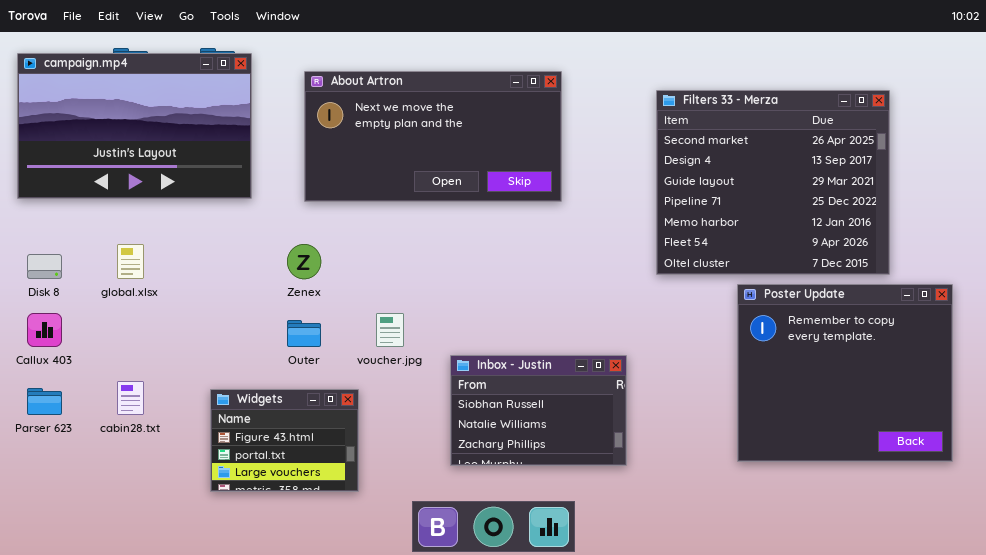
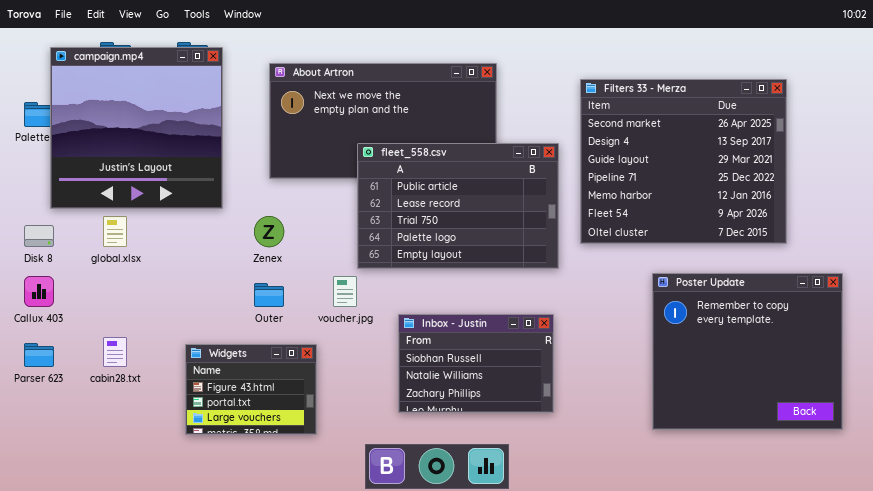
campaign.mp4: [17,53,252,199] -> [50,47,223,209], resized
fleet_558.csv: none -> [357,143,559,269], opened
Poster Update: [737,284,953,462] -> [652,273,843,430], moved

